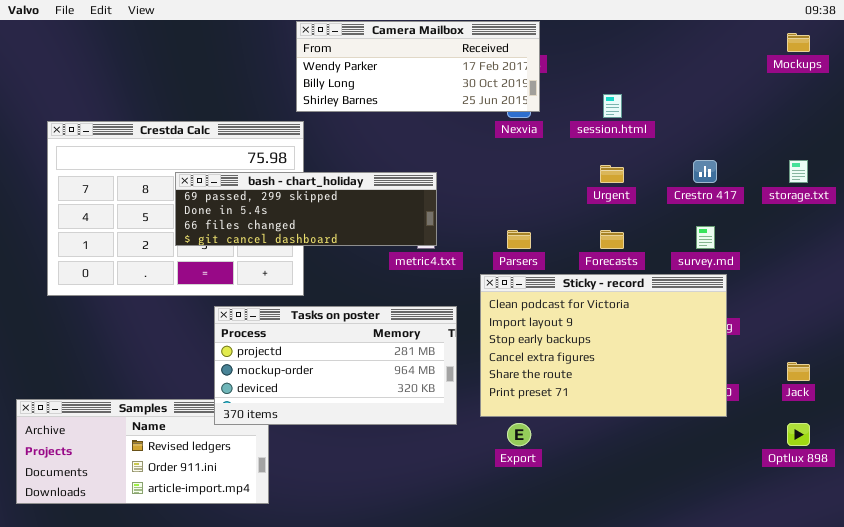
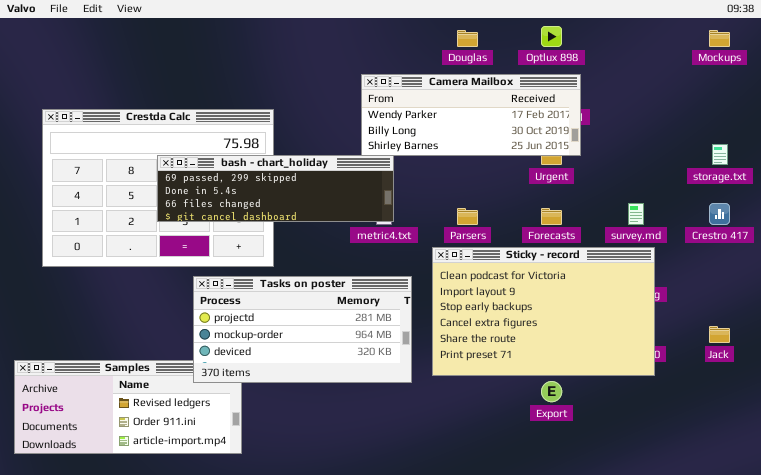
Camera Mailbox: [296,21,540,112] -> [361,74,581,156], moved
Crestro 417: [693,160,717,183] -> [709,203,730,225], moved
Export: [507,423,531,446] -> [541,381,562,402], moved
Optlux 898: [787,423,810,446] -> [541,26,562,47], moved

